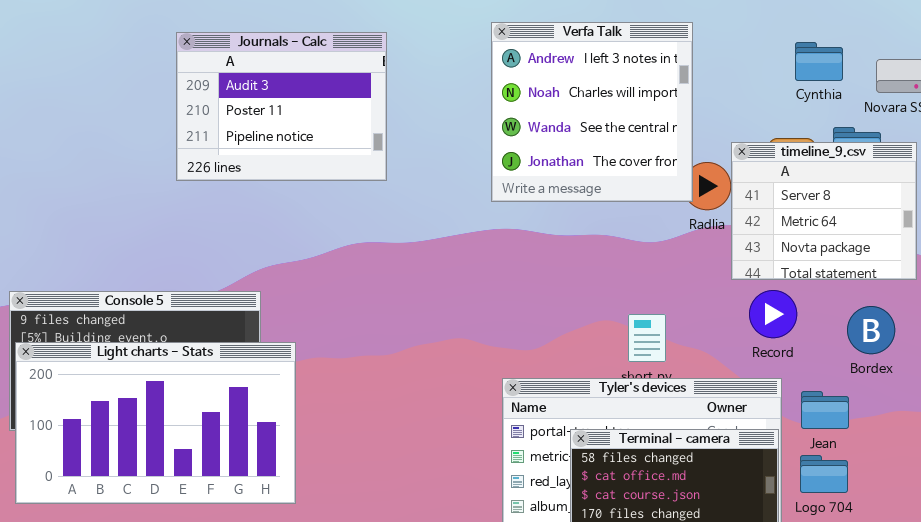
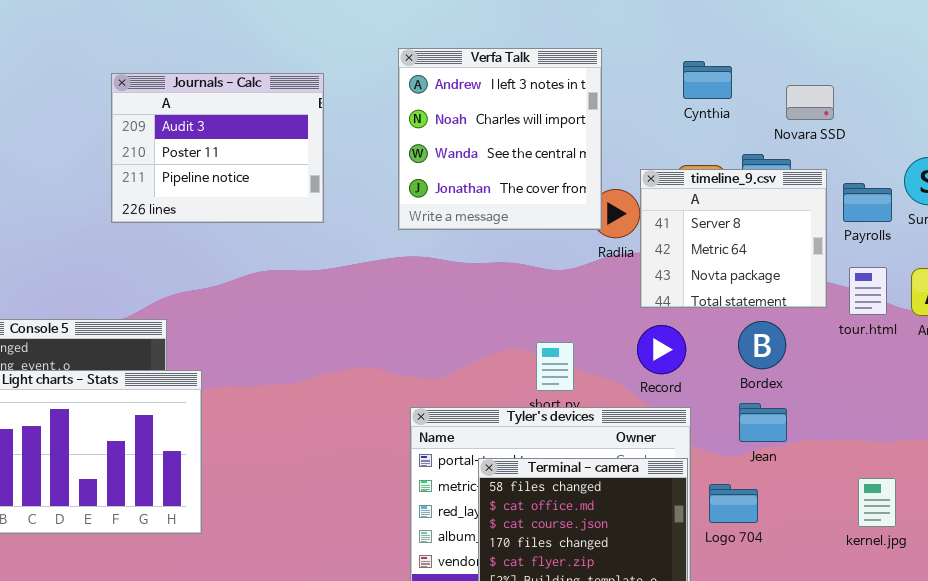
Journals - Calc: [176,32,387,181] -> [111,73,324,223], moved
Cynthia: [795,42,843,81] -> [683,61,732,99], moved
Record: [749,290,797,338] -> [637,325,686,374], moved
Bordex: [847,306,895,354] -> [738,321,786,369], moved
Jean: [801,391,849,429] -> [739,403,787,442], moved

